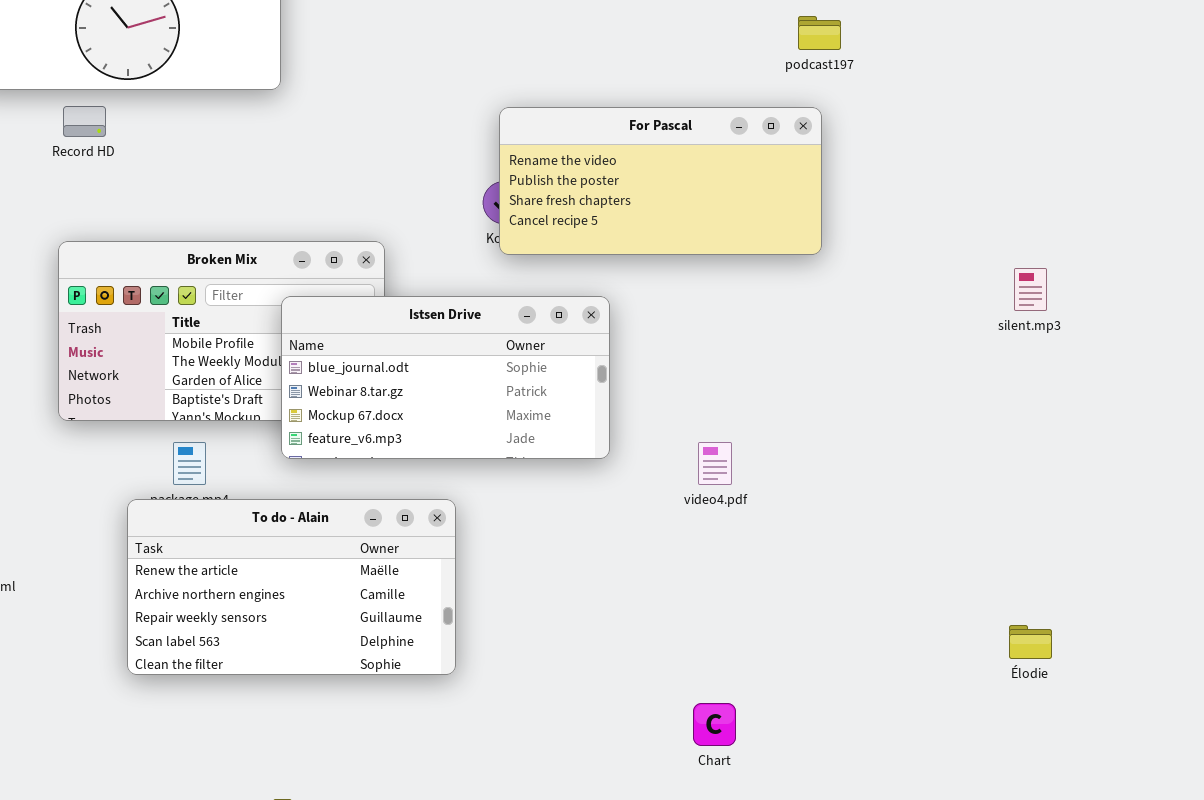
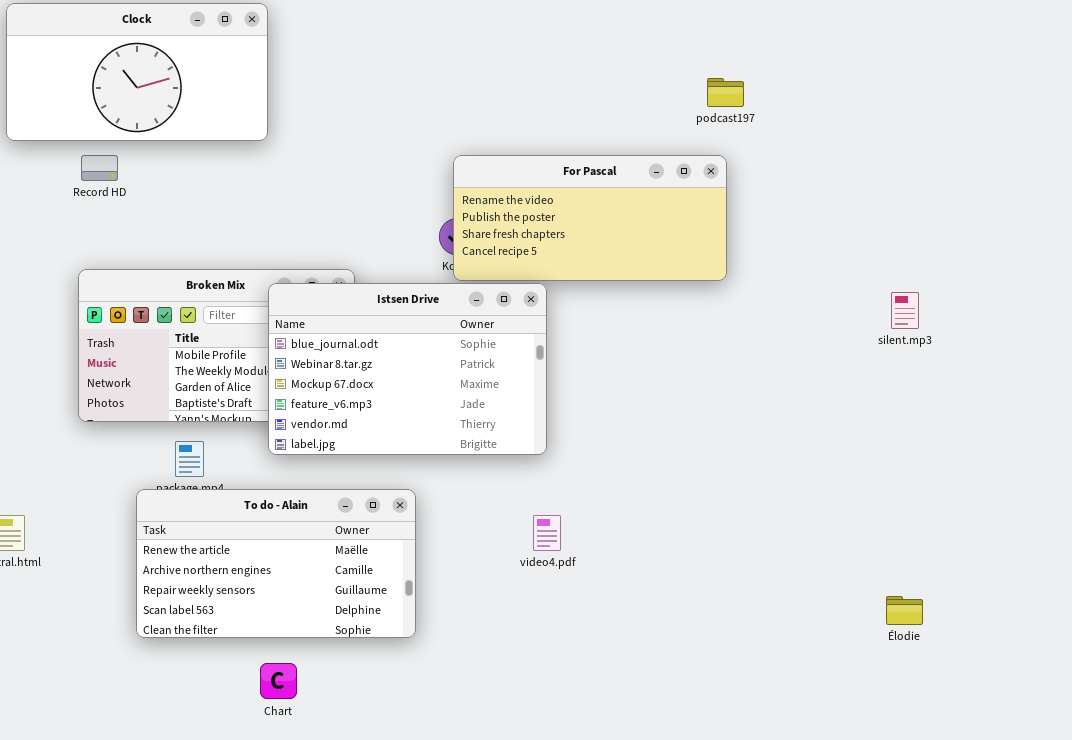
Istsen Drive: [281,296,610,459] -> [268,283,547,455], resized
video4.pdf: [698,442,732,485] -> [533,515,561,551], moved
Chart: [693,703,736,746] -> [260,663,297,699], moved

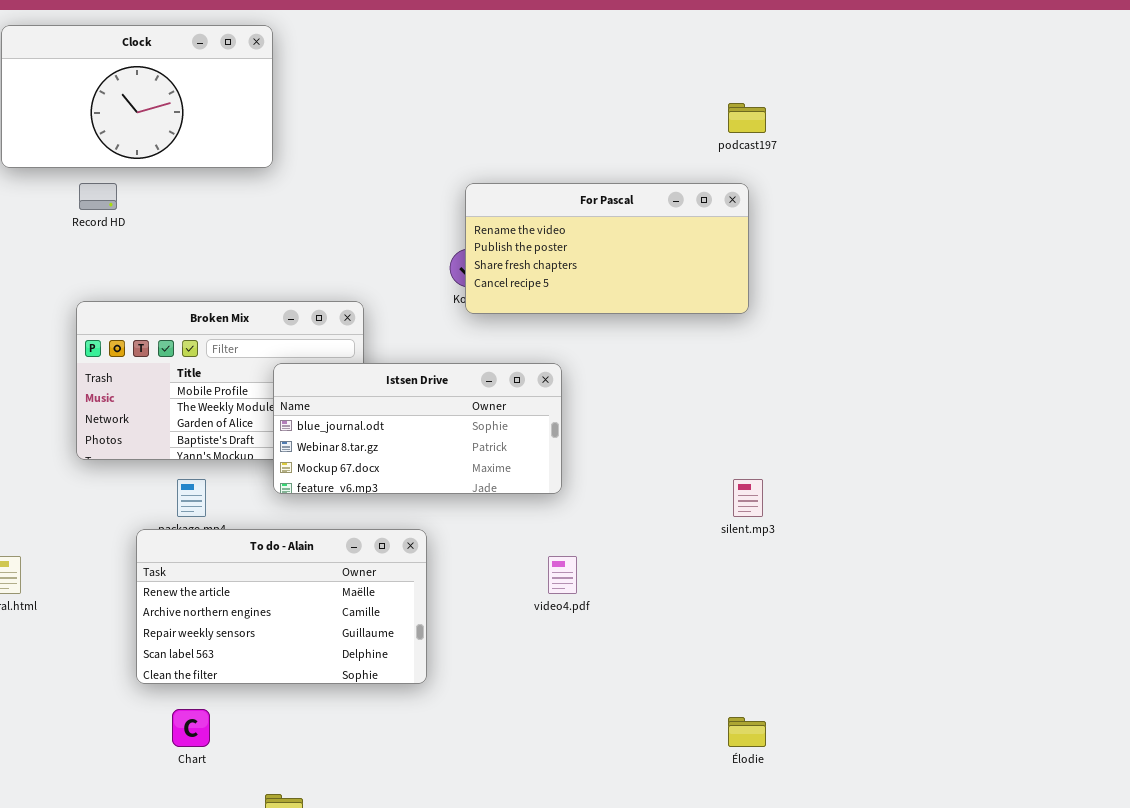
Istsen Drive: [268,283,547,455] -> [273,363,562,494], resized
silent.mp3: [891,292,919,329] -> [733,479,763,517], moved
Élodie: [886,596,923,625] -> [728,717,766,747], moved
Chart: [260,663,297,699] -> [172,709,210,747], moved

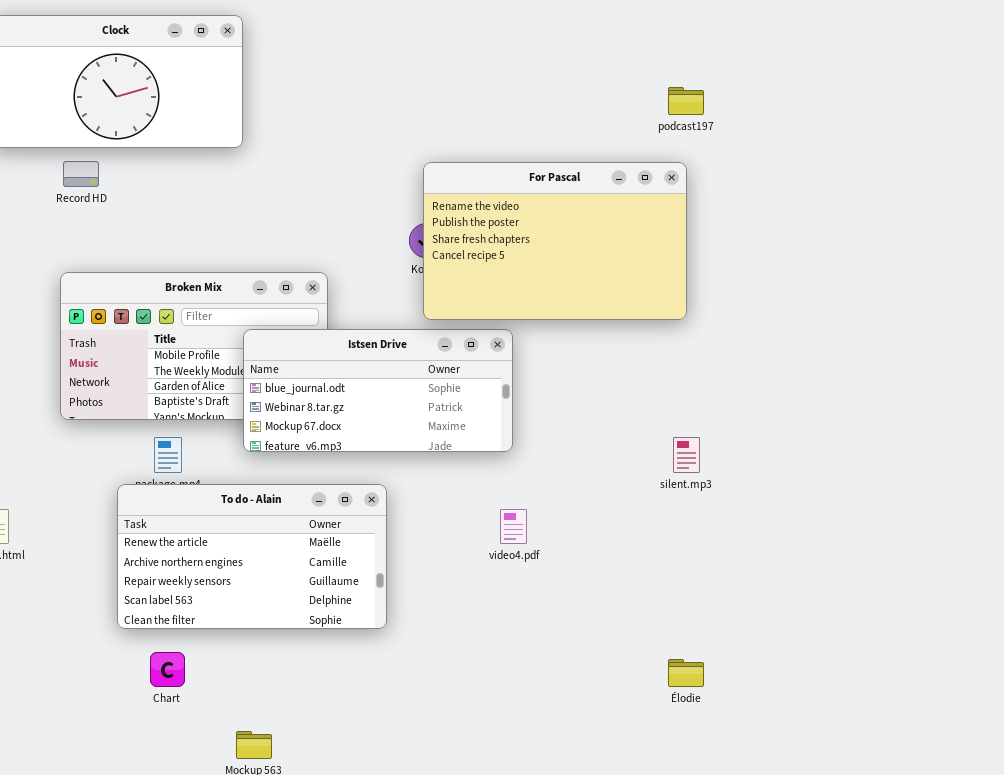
For Pascal: [465,183,749,314] -> [423,162,687,320], resized

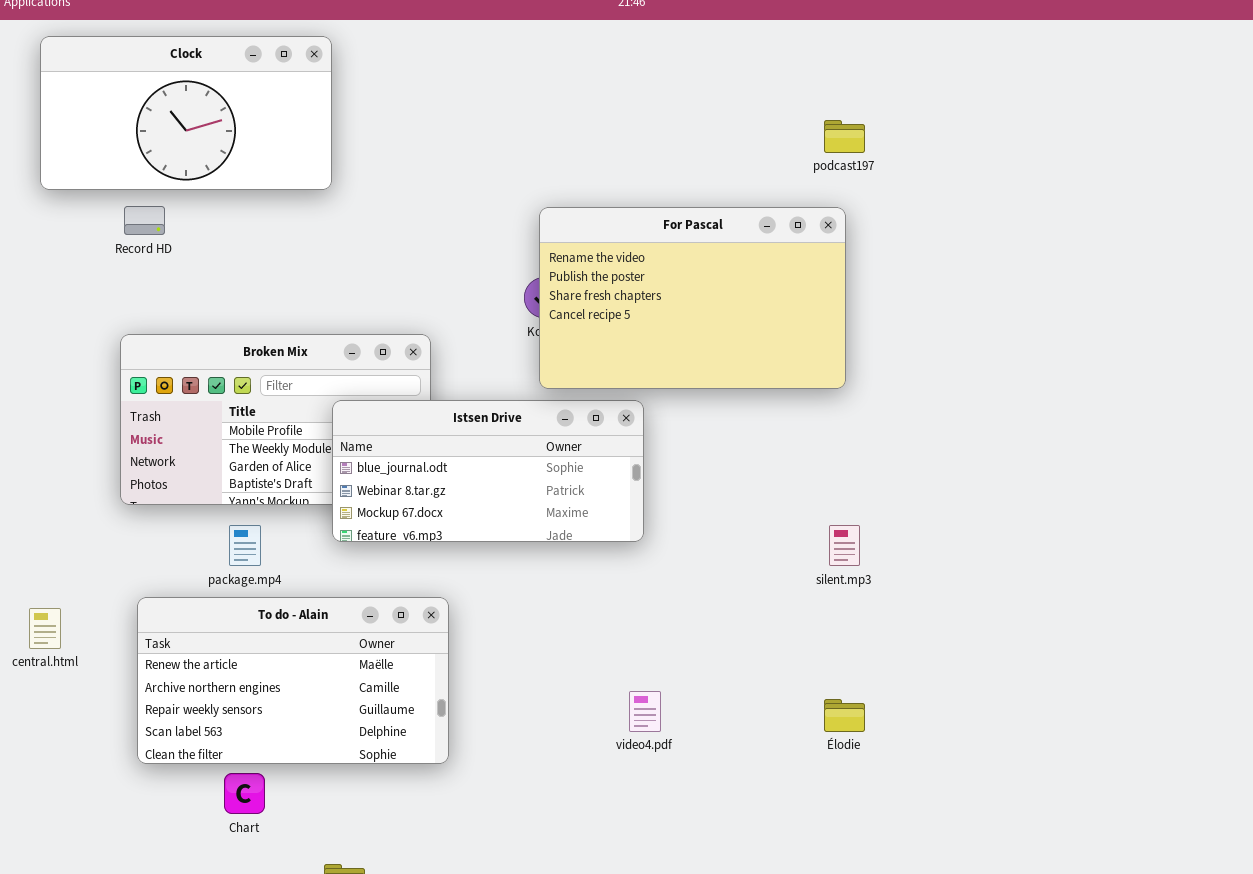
To do - Alain: [117,484,387,629] -> [137,597,449,764], moved
video4.pdf: [500,509,527,544] -> [629,691,661,732], moved
Élodie: [668,659,704,687] -> [824,699,865,732], moved

